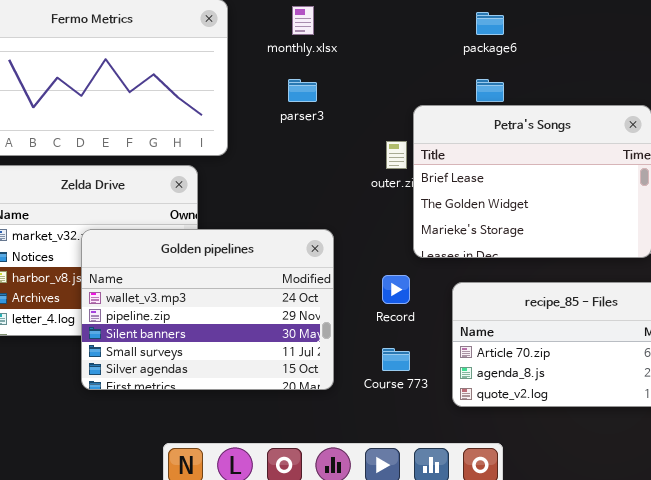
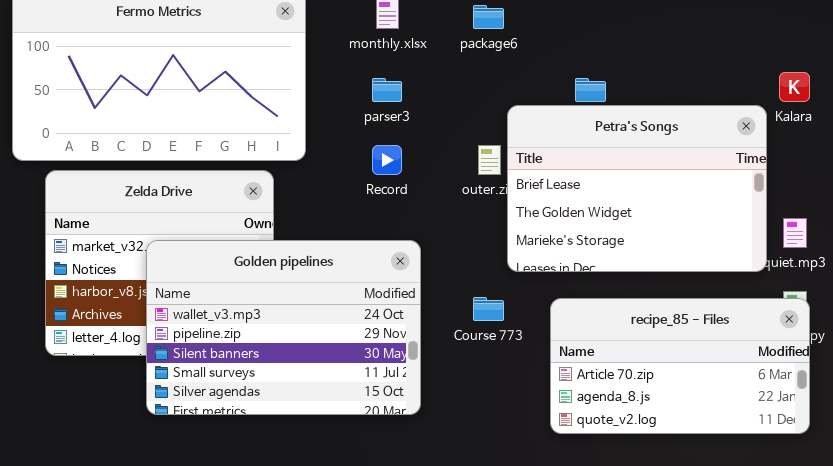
package6: [476,12,504,35] -> [473,5,504,29], moved
Record: [382,275,410,304] -> [372,145,402,175], moved
Course 773: [382,348,410,371] -> [473,297,504,321], moved

